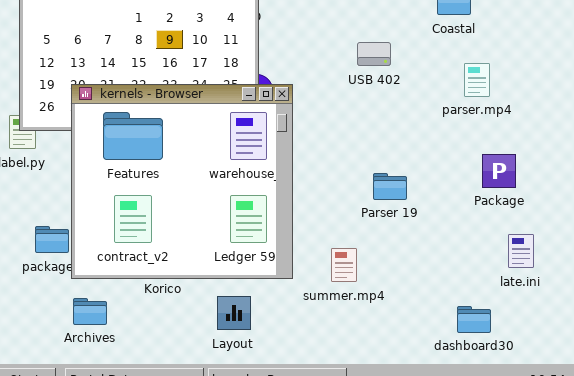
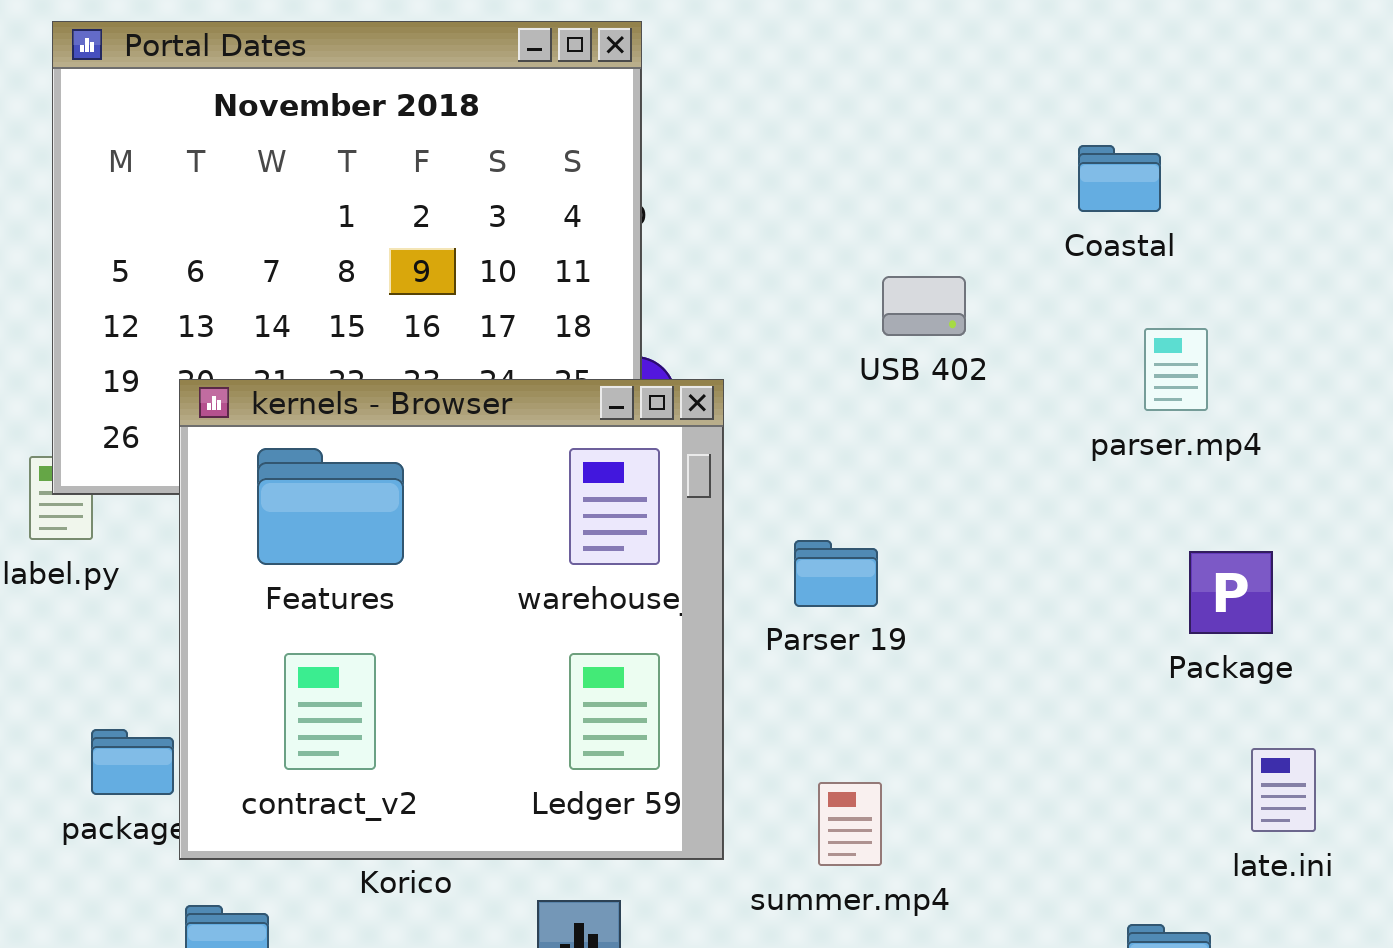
Parser 19: [373,173,407,200] -> [794,540,878,607], moved

